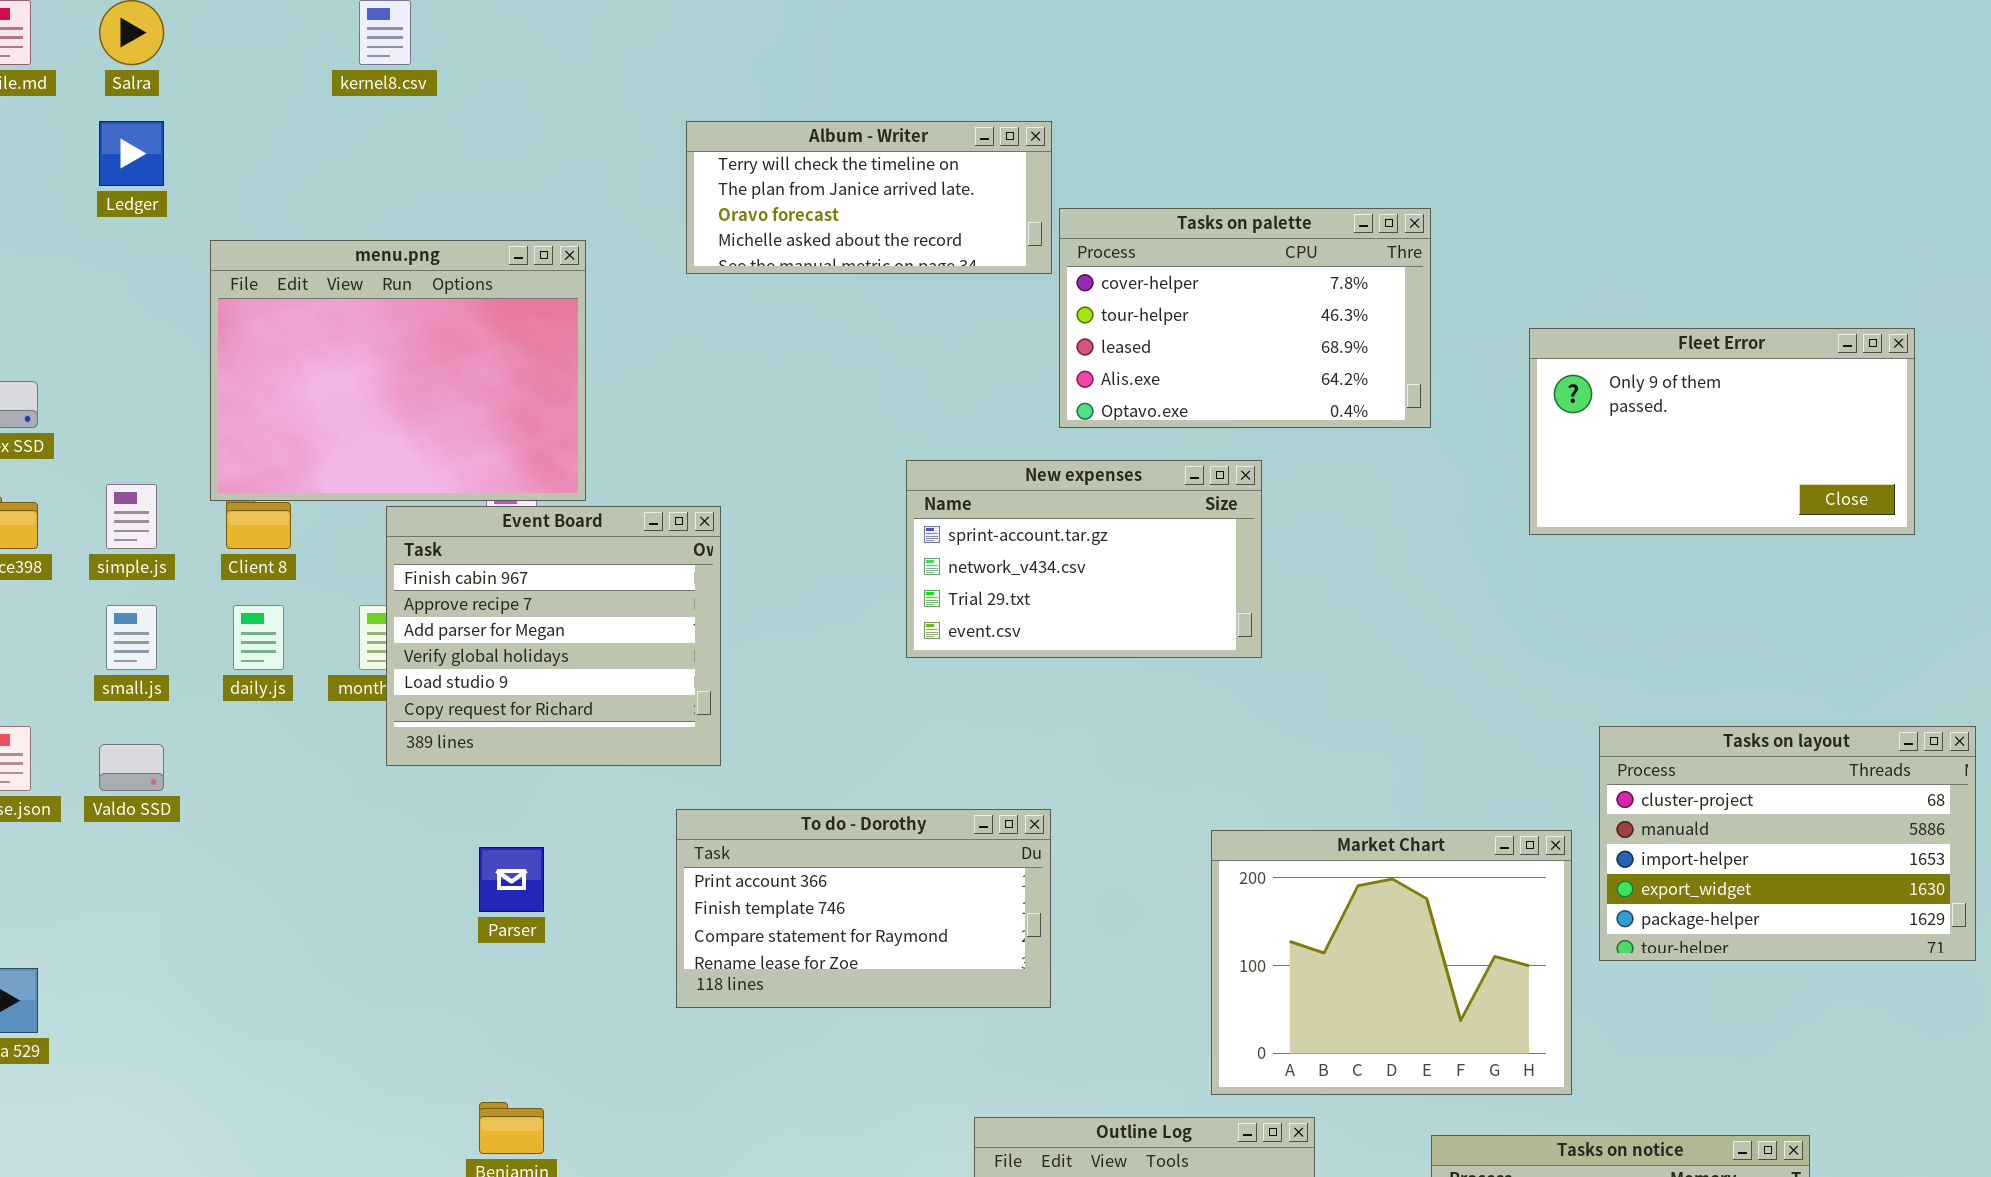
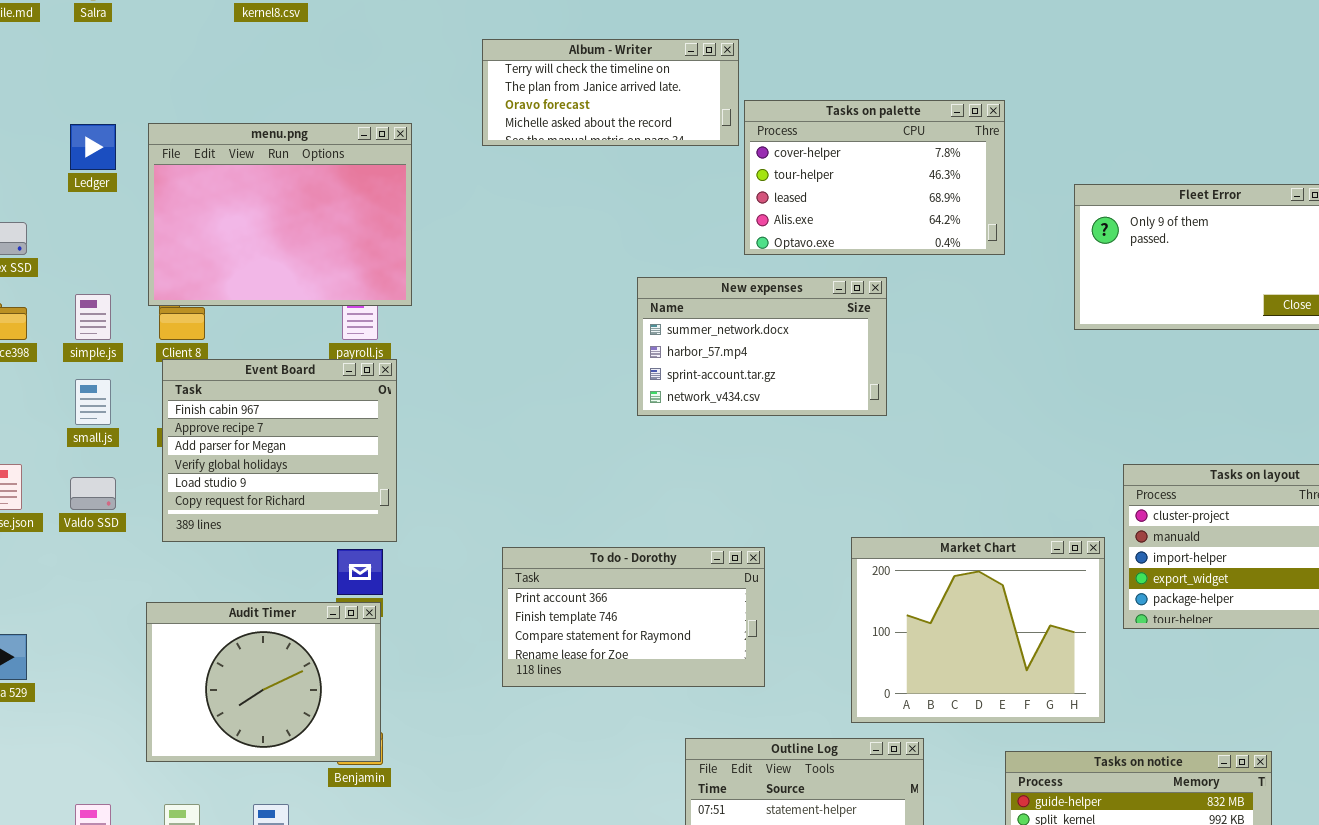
Ledger: [99,121,164,186] -> [70,124,116,170], moved
New expenses: [906,460,1262,658] -> [637,277,887,416], scrolled up 2 rows
Event Board: [386,506,721,766] -> [162,359,397,542], moved
To do - Dorothy: [676,809,1051,1008] -> [502,547,765,687], moved
Audit Timer: none -> [146,602,381,762], opened

